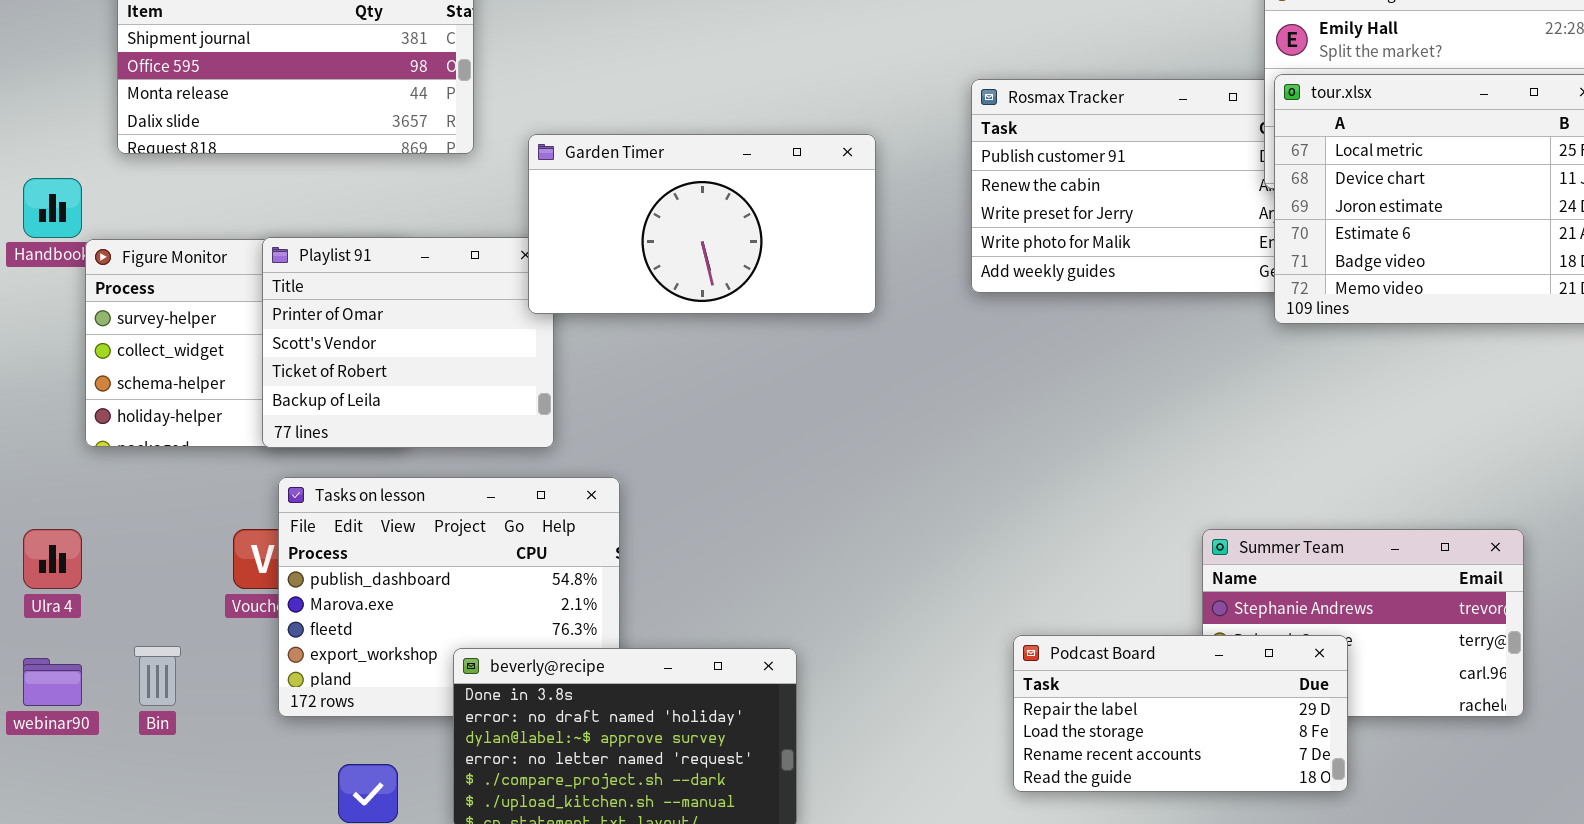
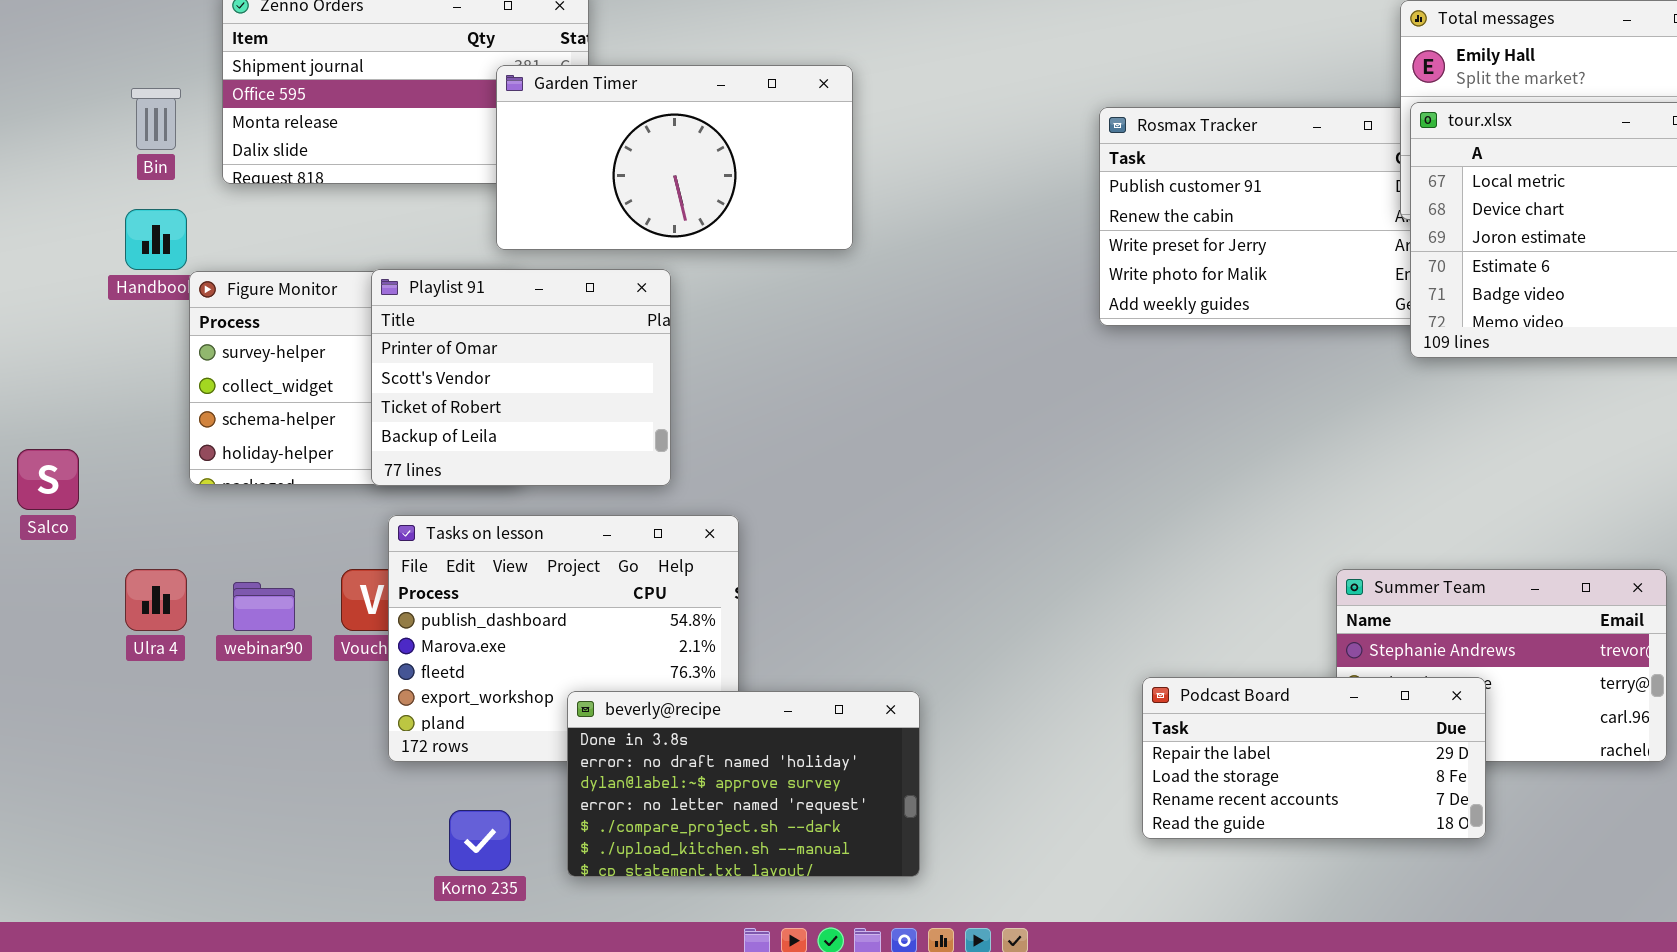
Garden Timer: [528,134,876,314] -> [496,65,853,250], moved
Bin: [134,646,181,706] -> [131,88,181,150], moved
webinar90: [23,658,82,706] -> [233,582,295,631], moved

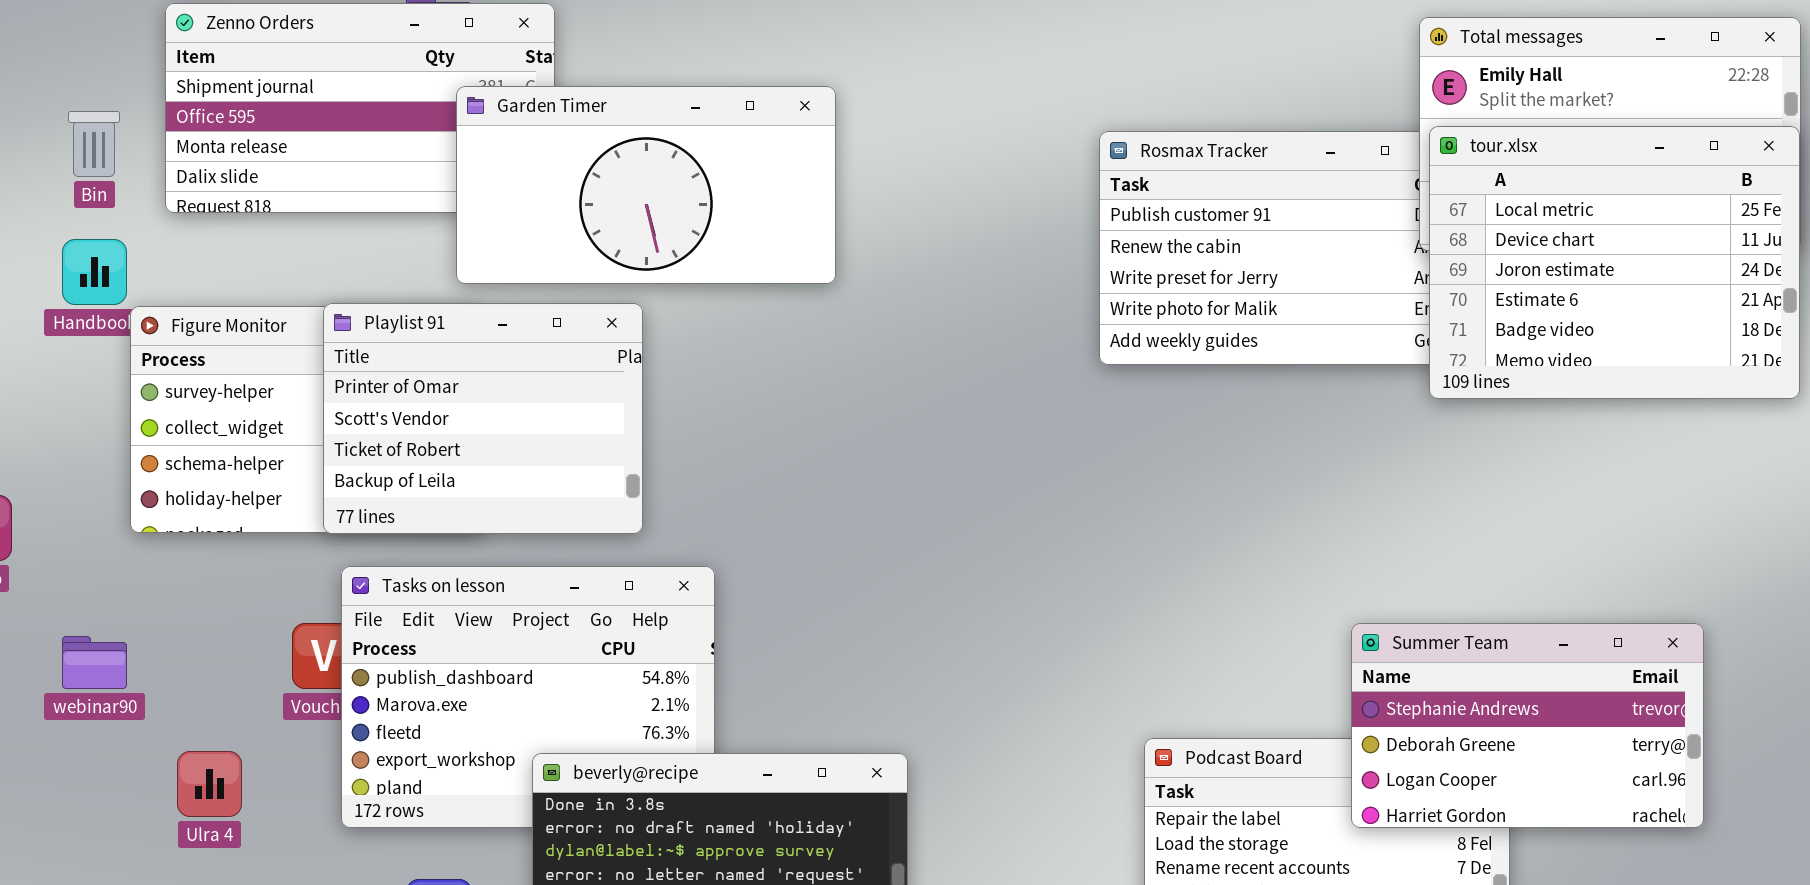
Ulra 4: [125,569,187,631] -> [177,751,242,817], moved
Summer Team: [1336,569,1667,762] -> [1351,623,1704,828], raised
webinar90: [233,582,295,631] -> [62,636,127,689], moved

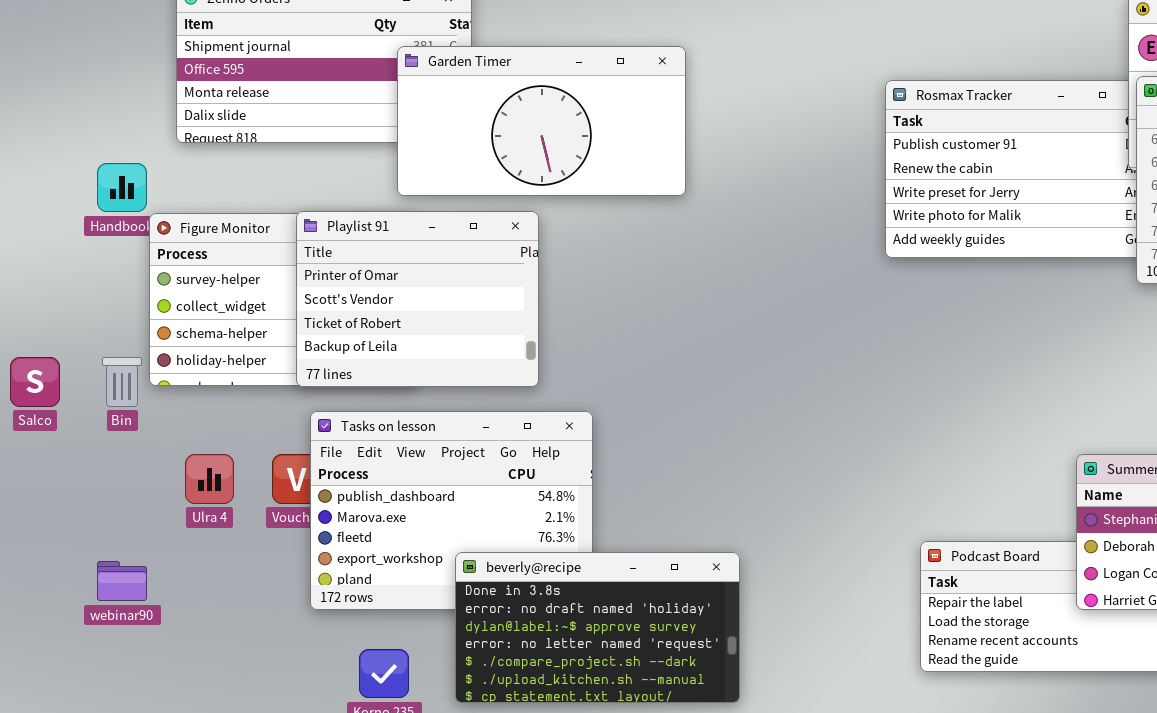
Bin: [68,111,120,177] -> [102,357,142,407], moved
webinar90: [62,636,127,689] -> [97,561,147,601], moved
Ulra 4: [177,751,242,817] -> [185,454,234,504], moved

